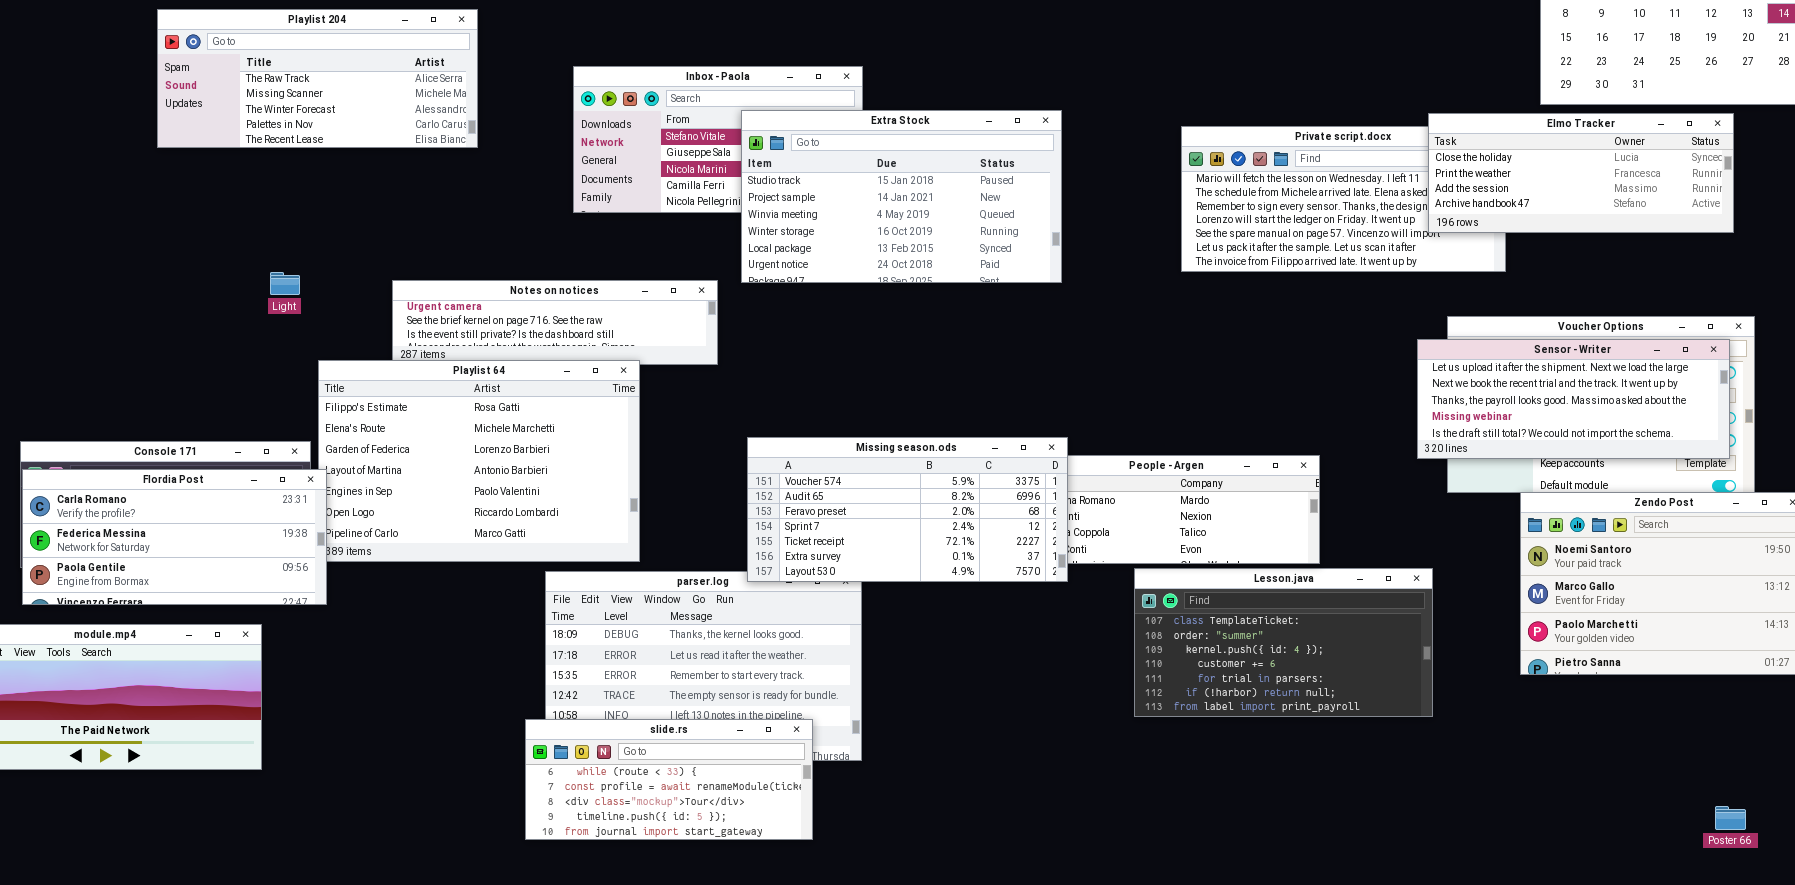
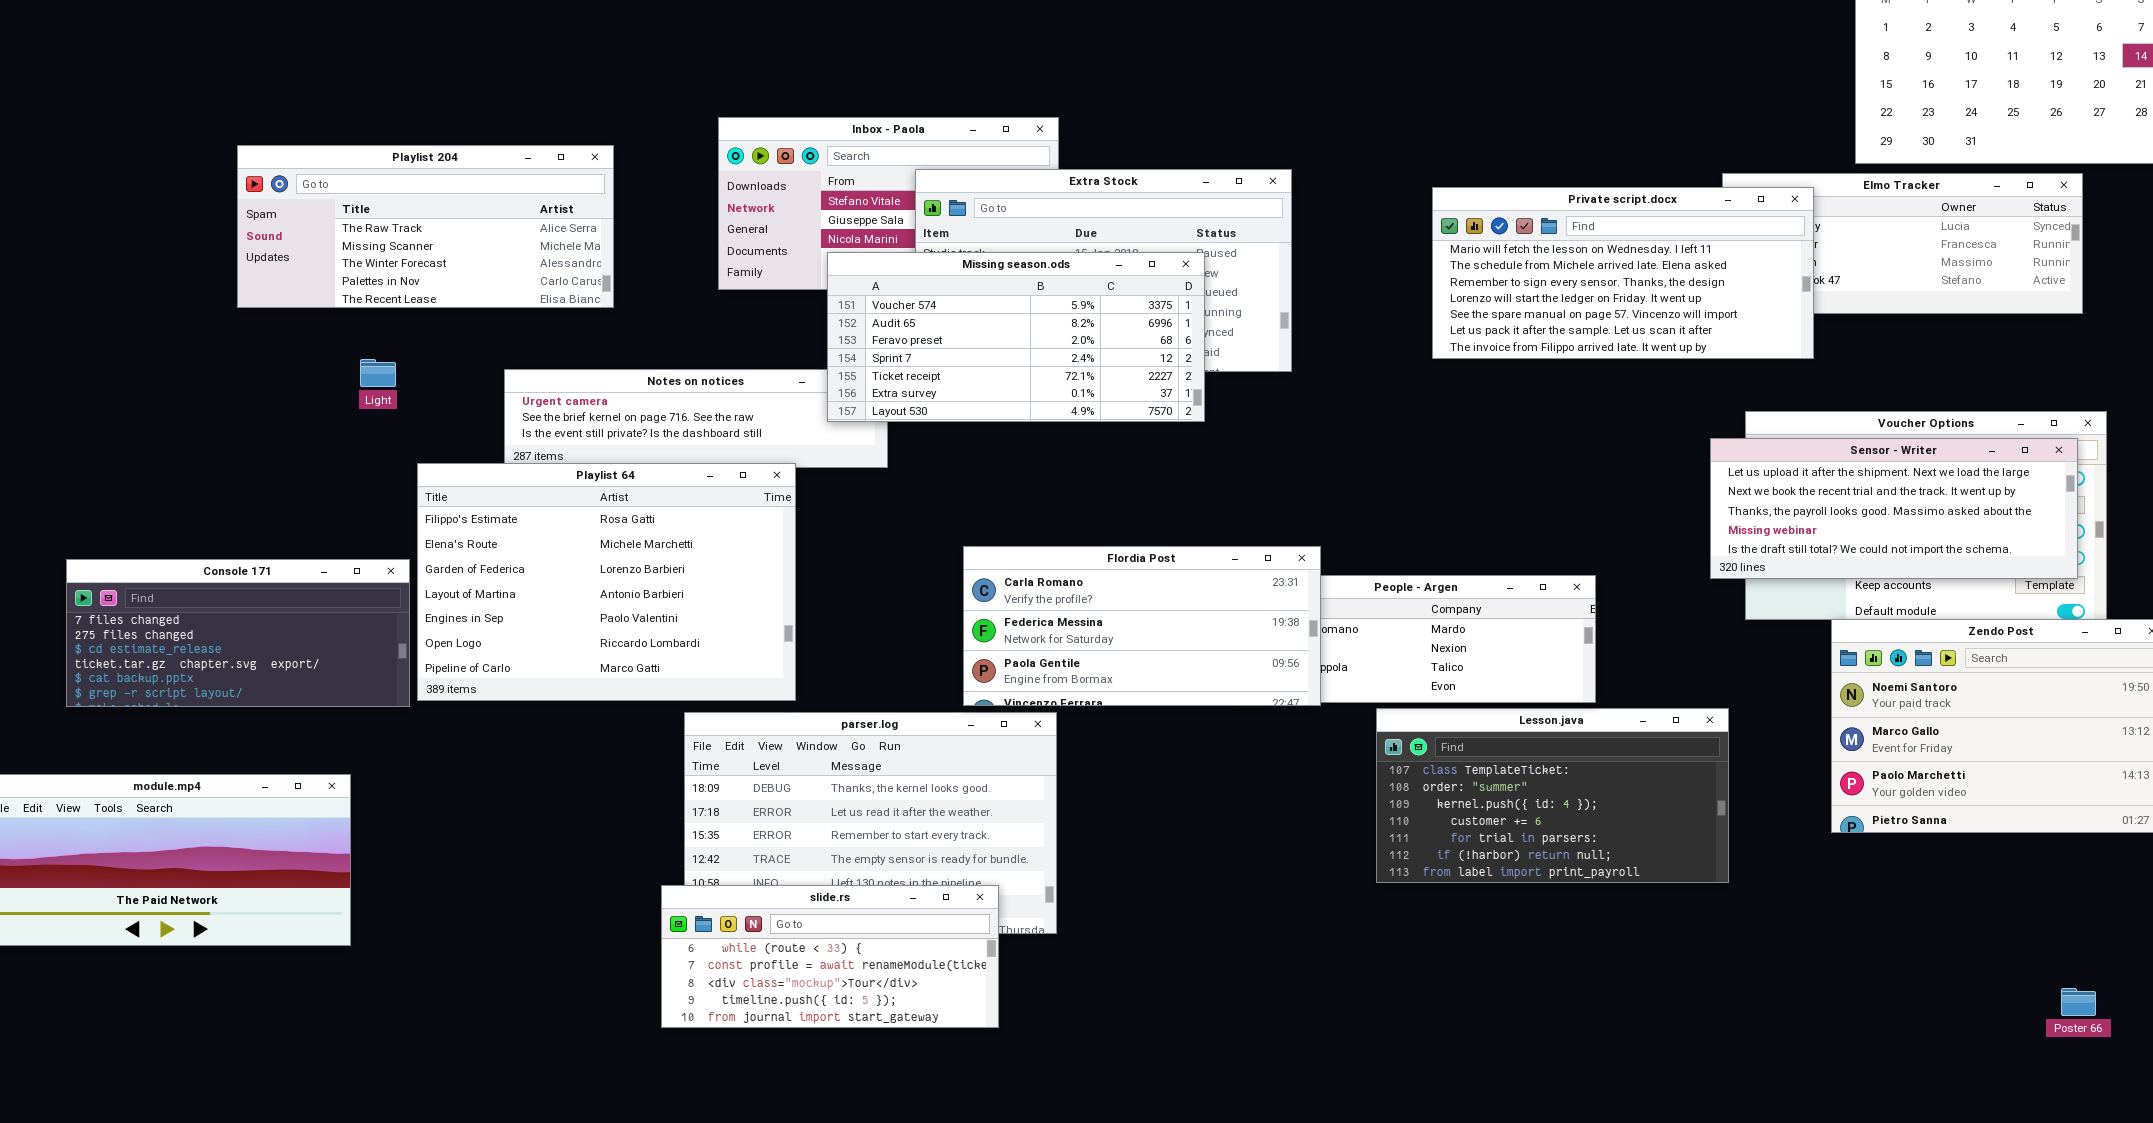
Playlist 204: [157,9,478,148] -> [237,145,614,308], moved
Private script.docx: [1181,126,1506,272] -> [1432,187,1814,359], raised
Missing season.ods: [747,437,1068,582] -> [827,252,1205,422], moved
Flordia Post: [22,469,327,605] -> [963,546,1321,706], moved

